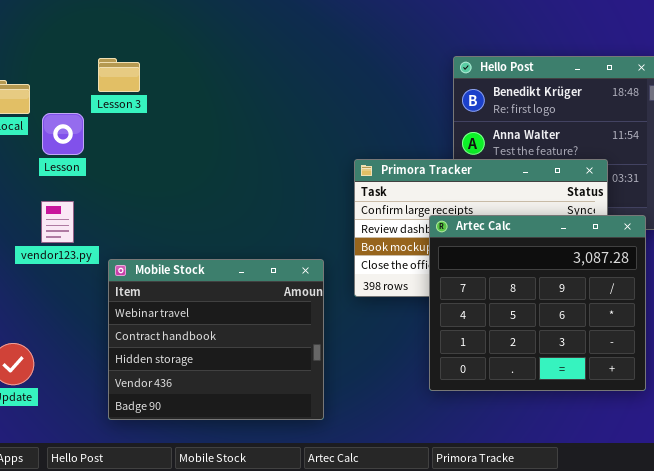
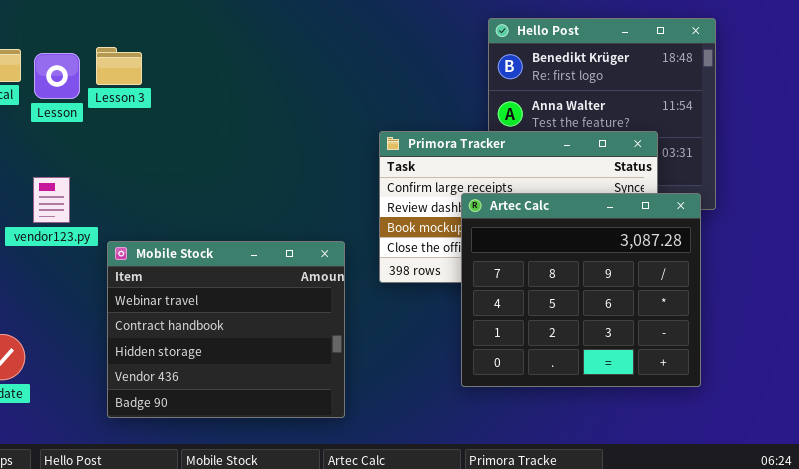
Lesson 3: [98,58,140,92] -> [96,47,142,85], moved
Lesson: [42,113,84,155] -> [34,53,80,99], moved

